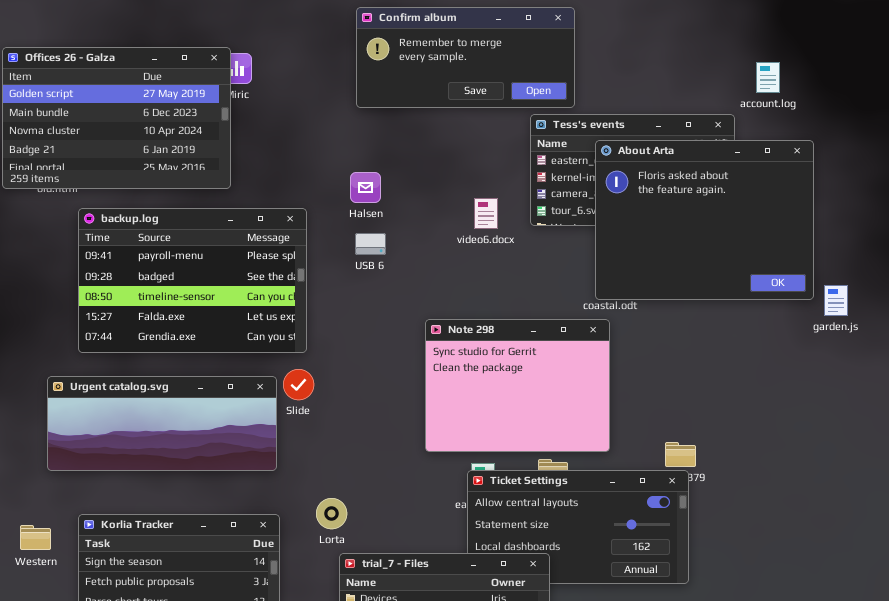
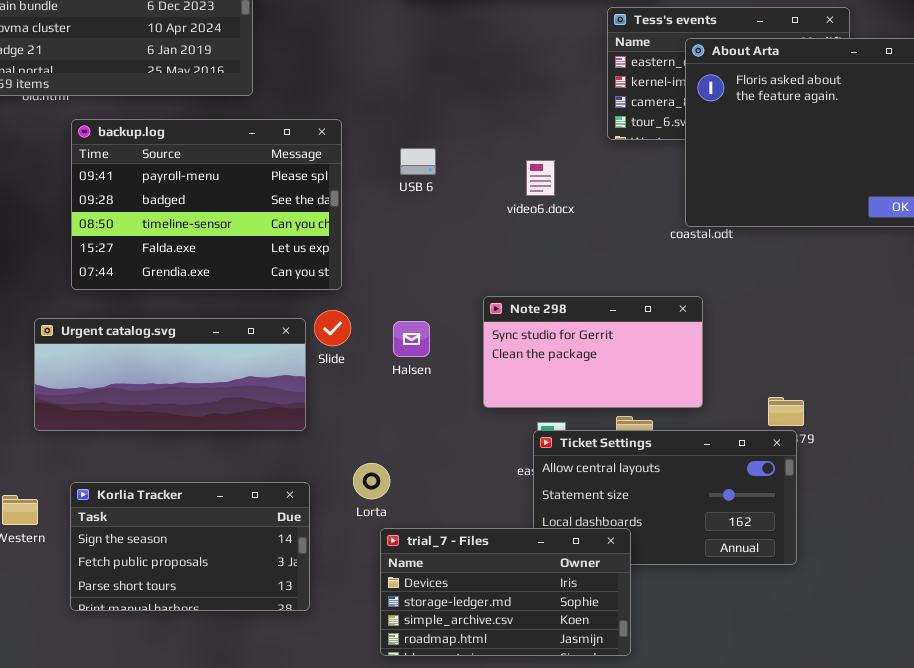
Halsen: [350,172,381,203] -> [393,321,430,357], moved
video6.docx: [474,198,498,229] -> [526,160,555,196], moved
Note 298: [425,319,610,452] -> [483,296,703,408], resized

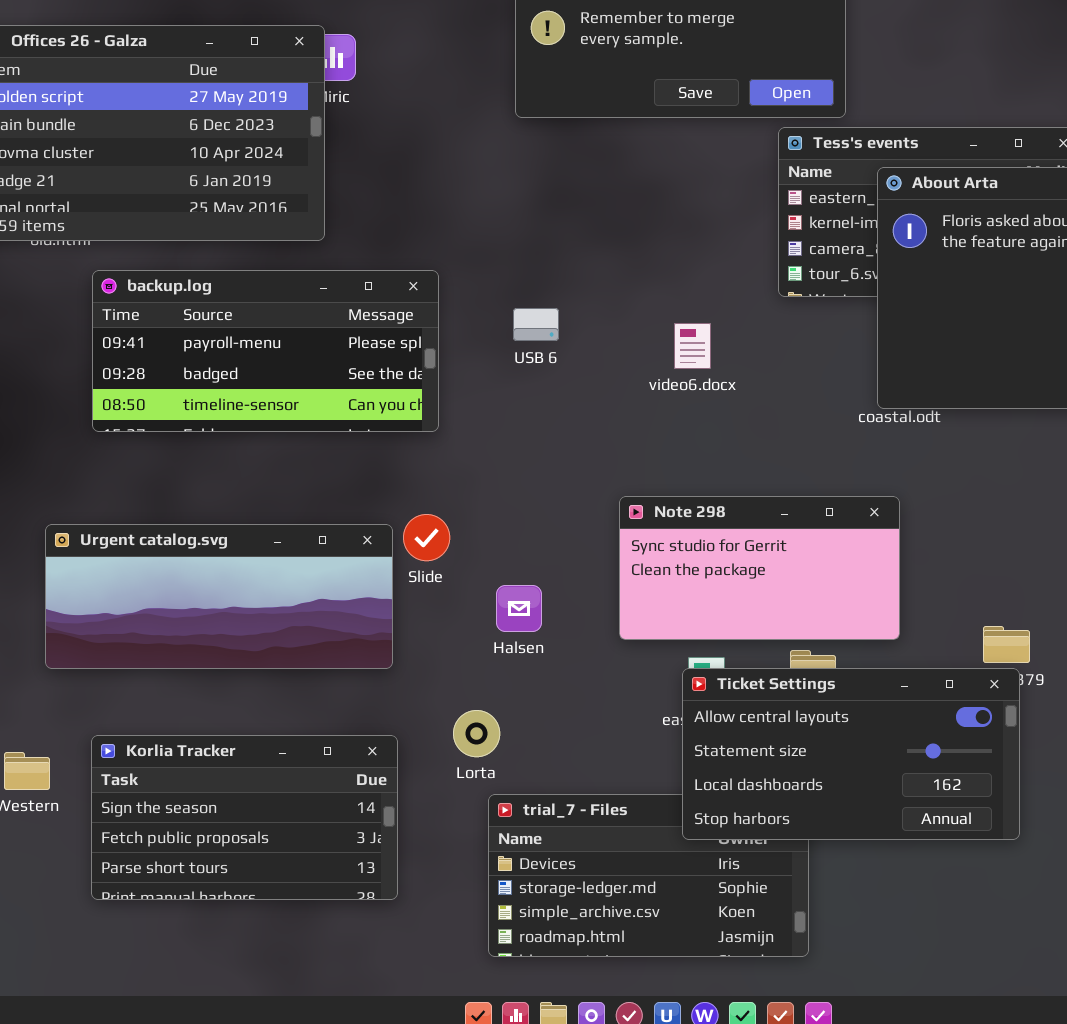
backup.log: [71,119,342,290] -> [92,270,439,432], resized
Halsen: [393,321,430,357] -> [496,585,542,632], moved
Ticket Settings: [533,430,797,565] -> [682,668,1020,840], raised

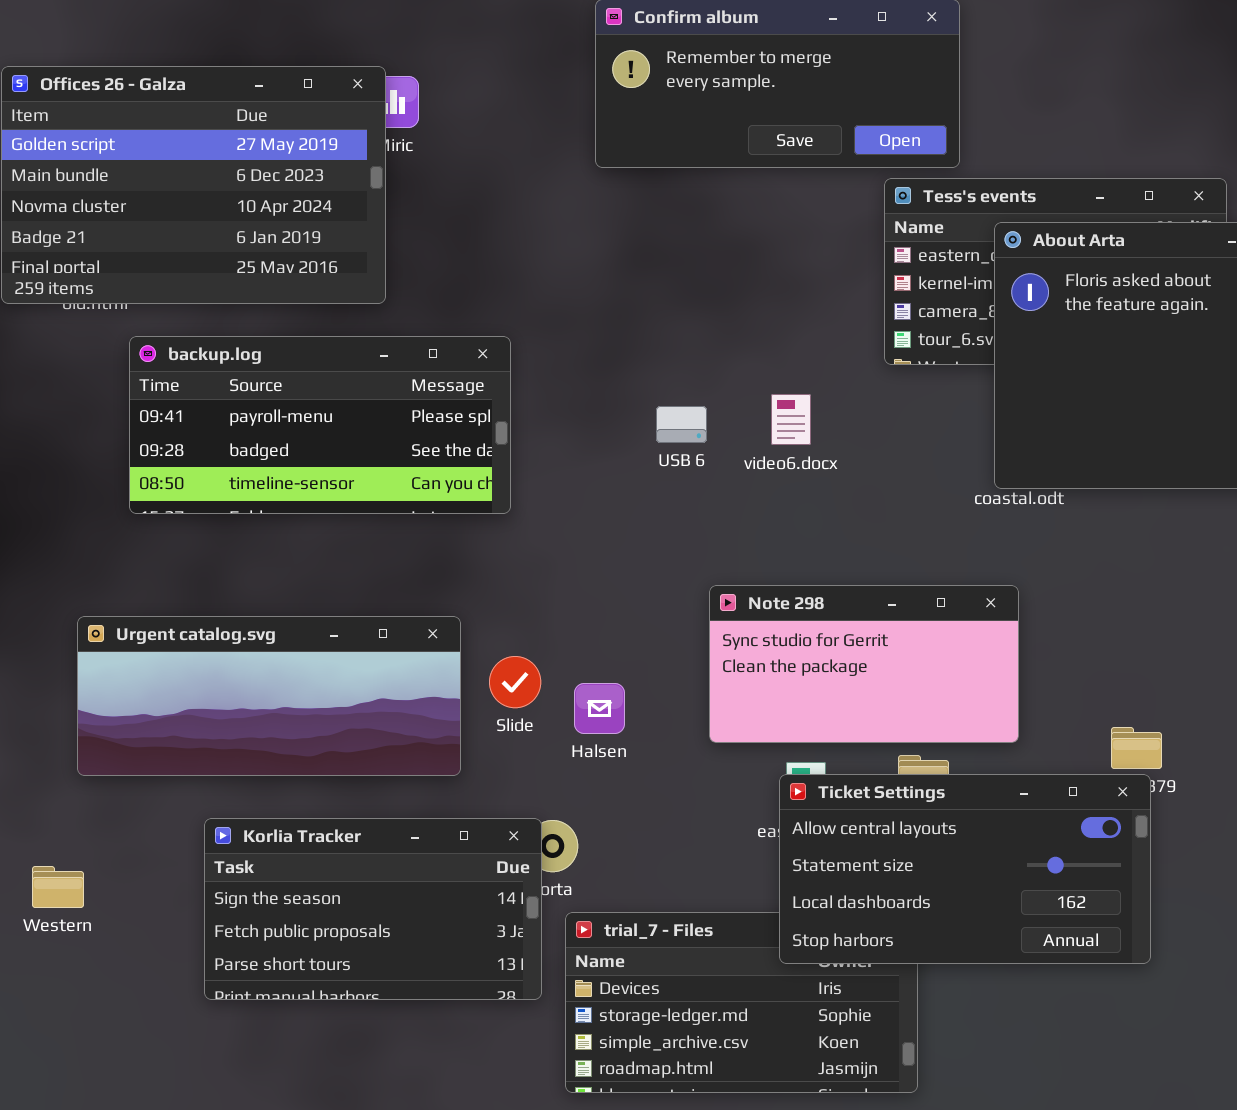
USB 6: [513,308,559,341] -> [656,406,707,443], moved
Slide: [403,514,450,561] -> [489,656,541,708], moved
Korlia Tracker: [91,735,398,900] -> [204,818,542,1000], moved

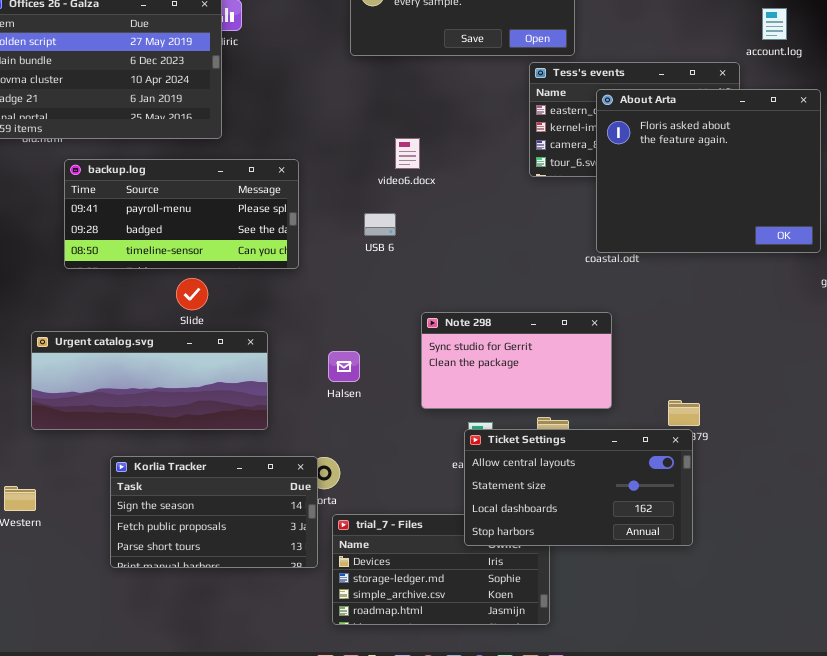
video6.docx: [771,394,811,445] -> [395,138,420,169], moved
USB 6: [656,406,707,443] -> [364,213,396,236], moved
Slide: [489,656,541,708] -> [176,278,208,310], moved
Halsen: [574,683,625,734] -> [328,351,360,382], moved

